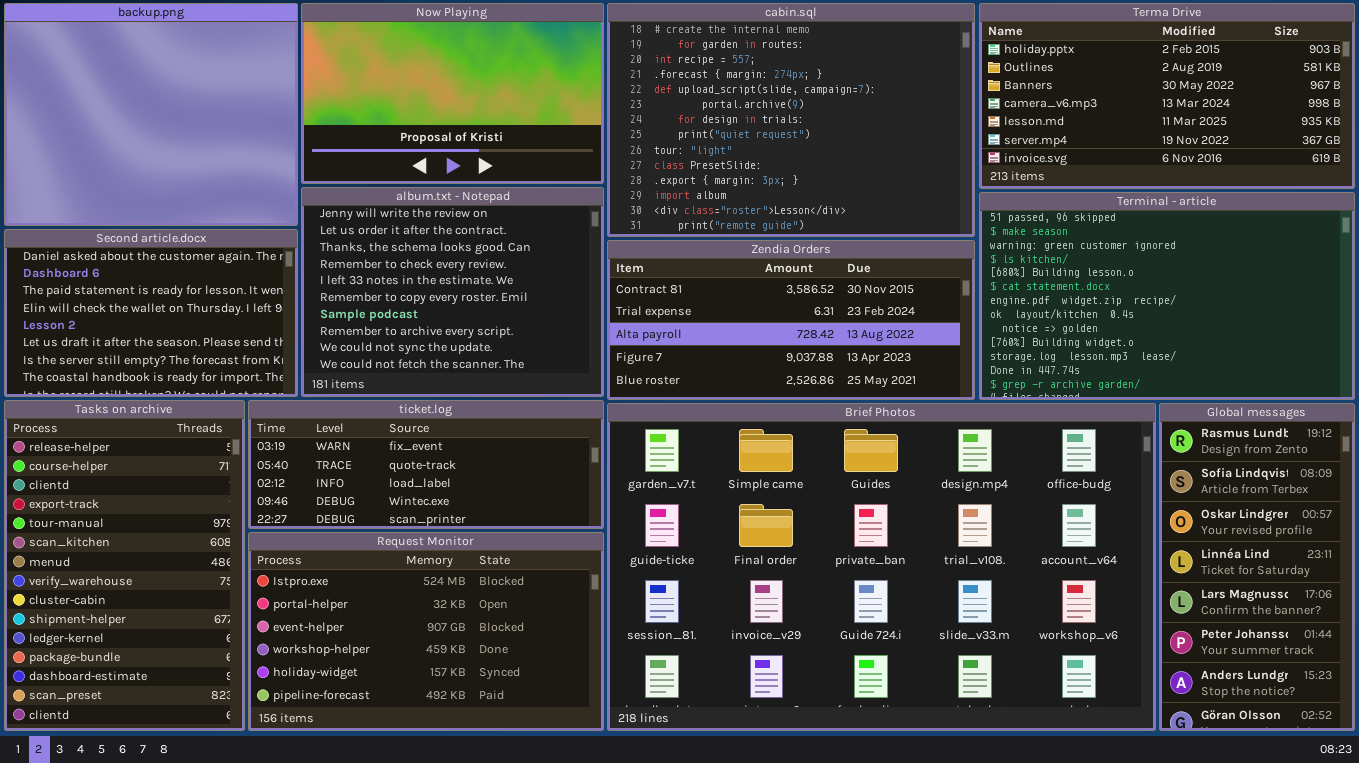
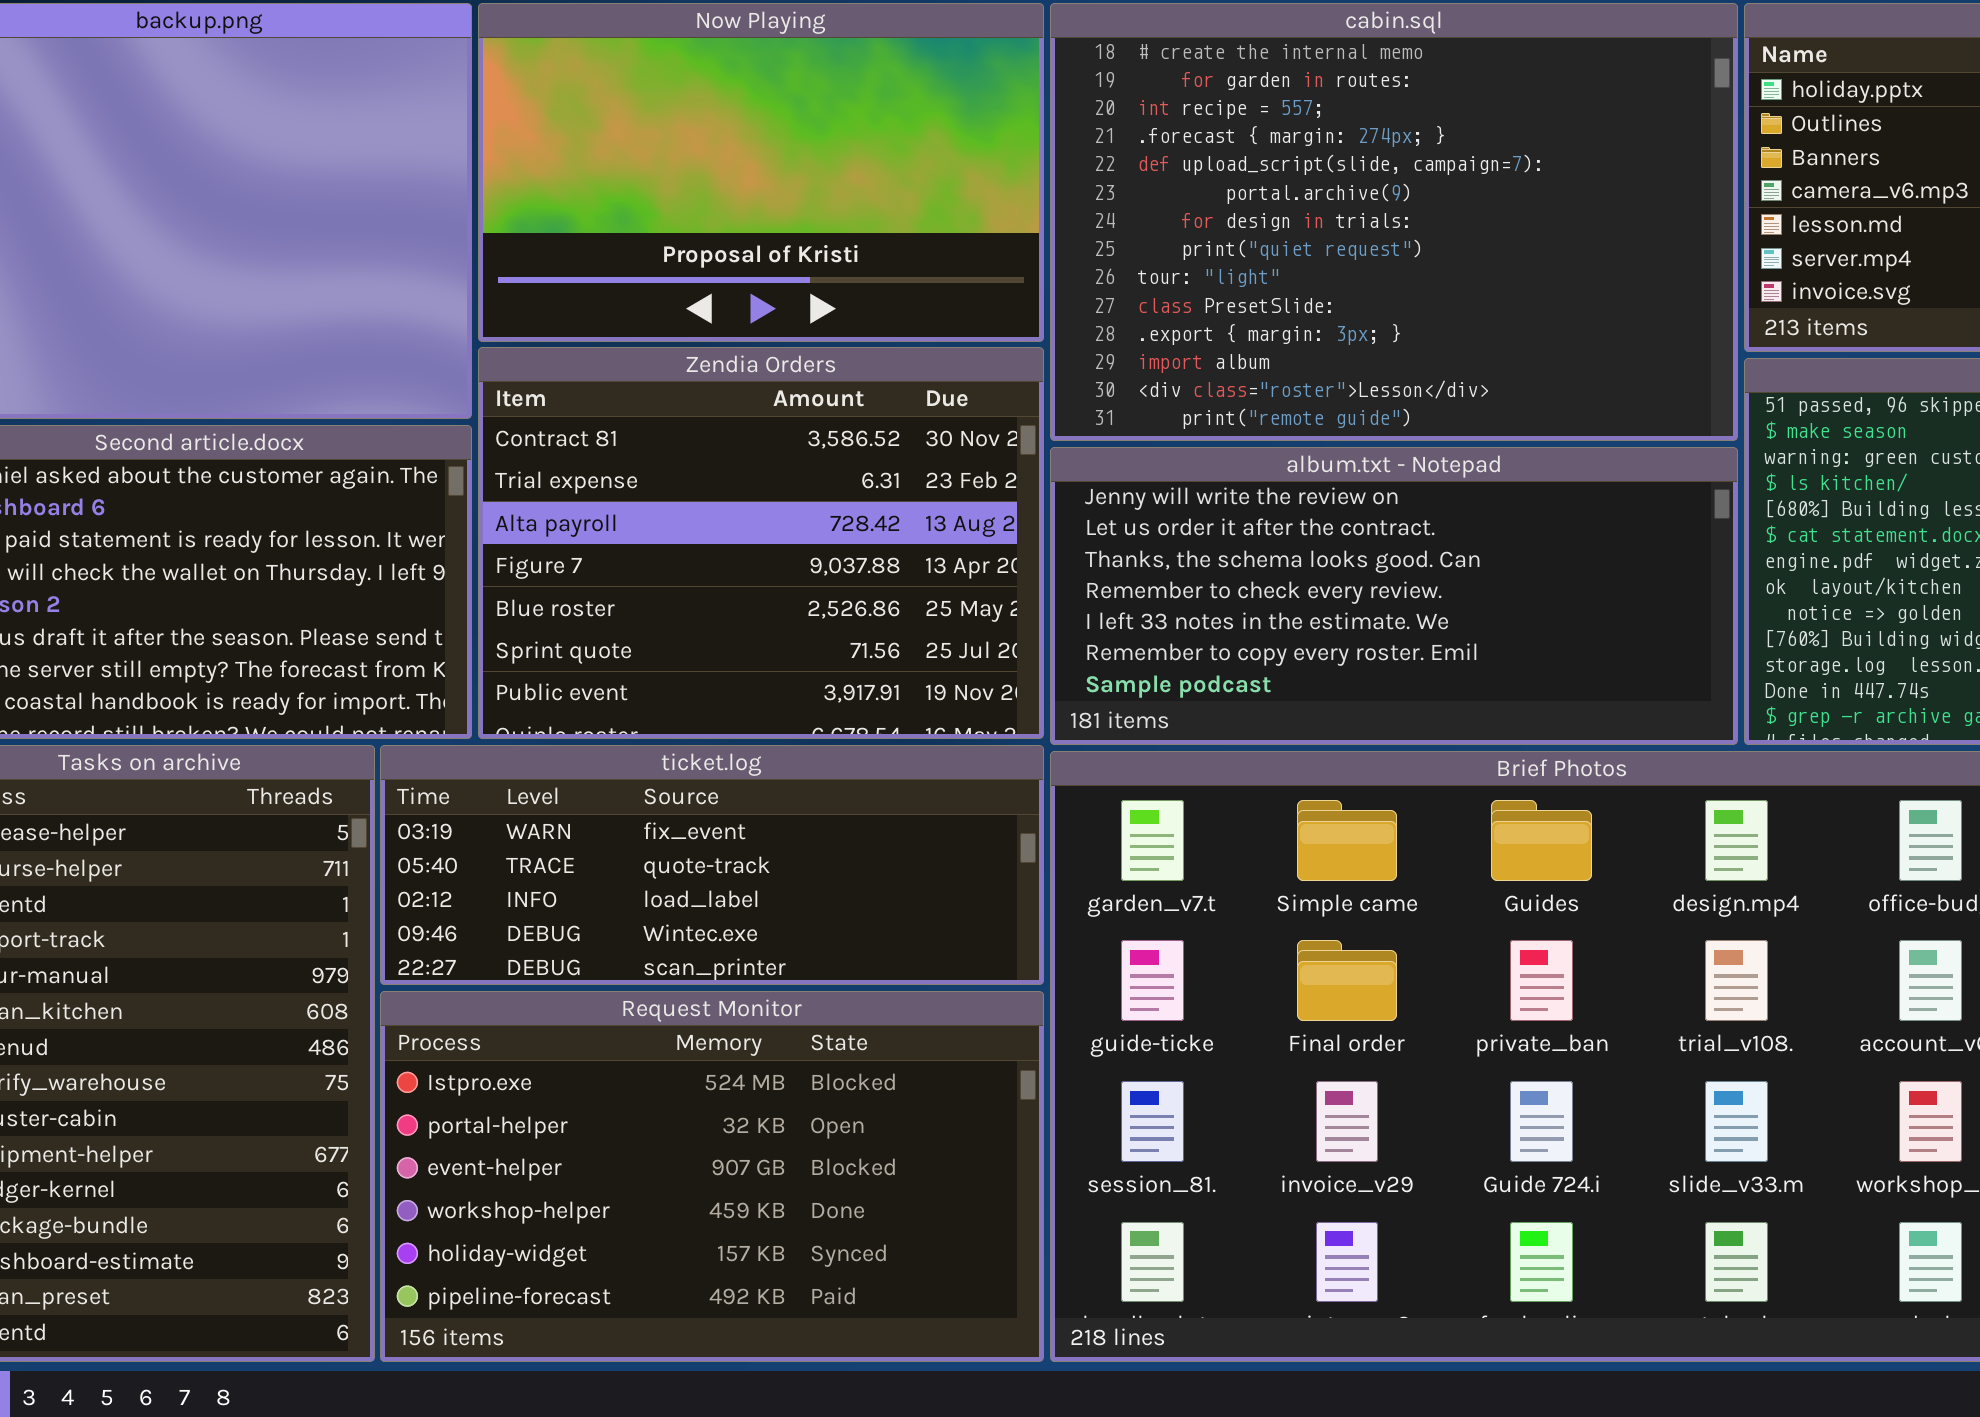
album.txt - Notepad: [301,187,604,397] -> [1050,447,1738,745], moved, resized
Zendia Orders: [607,240,975,400] -> [478,347,1044,739], moved, resized

